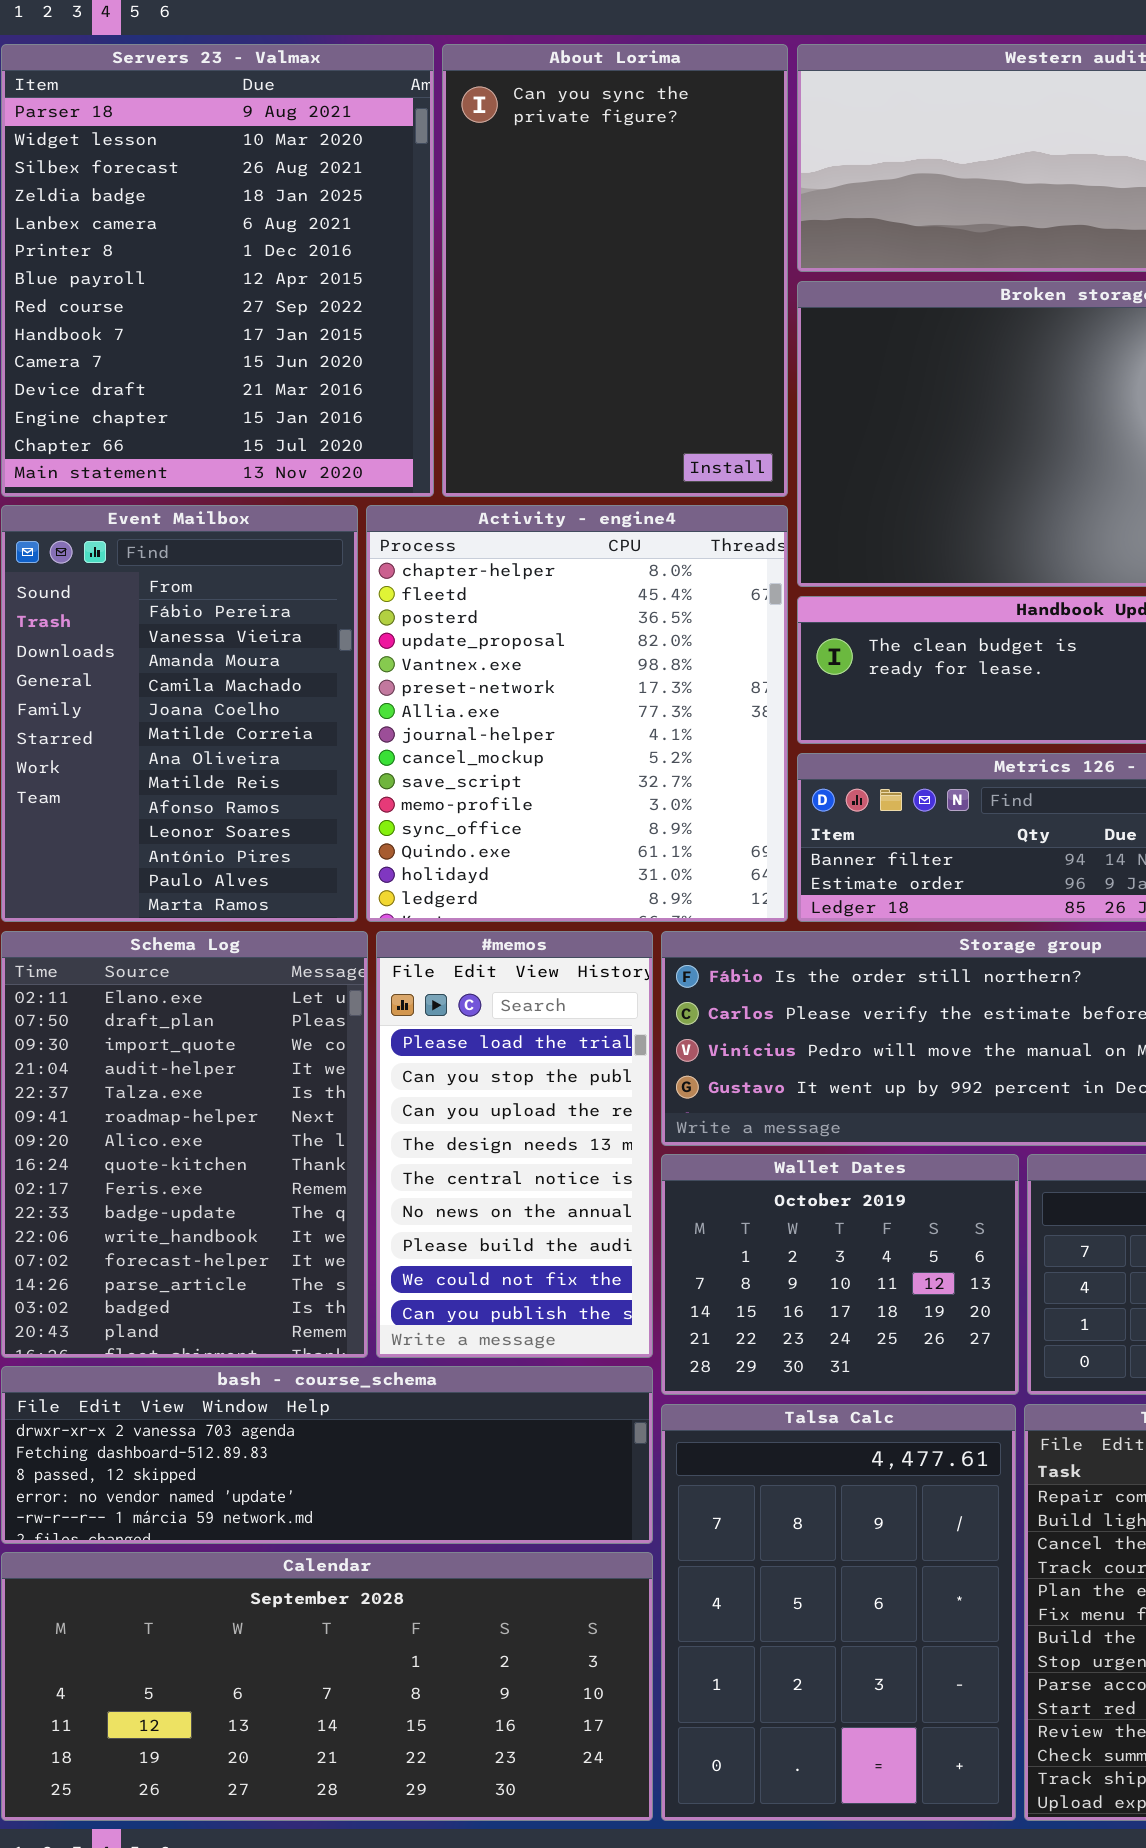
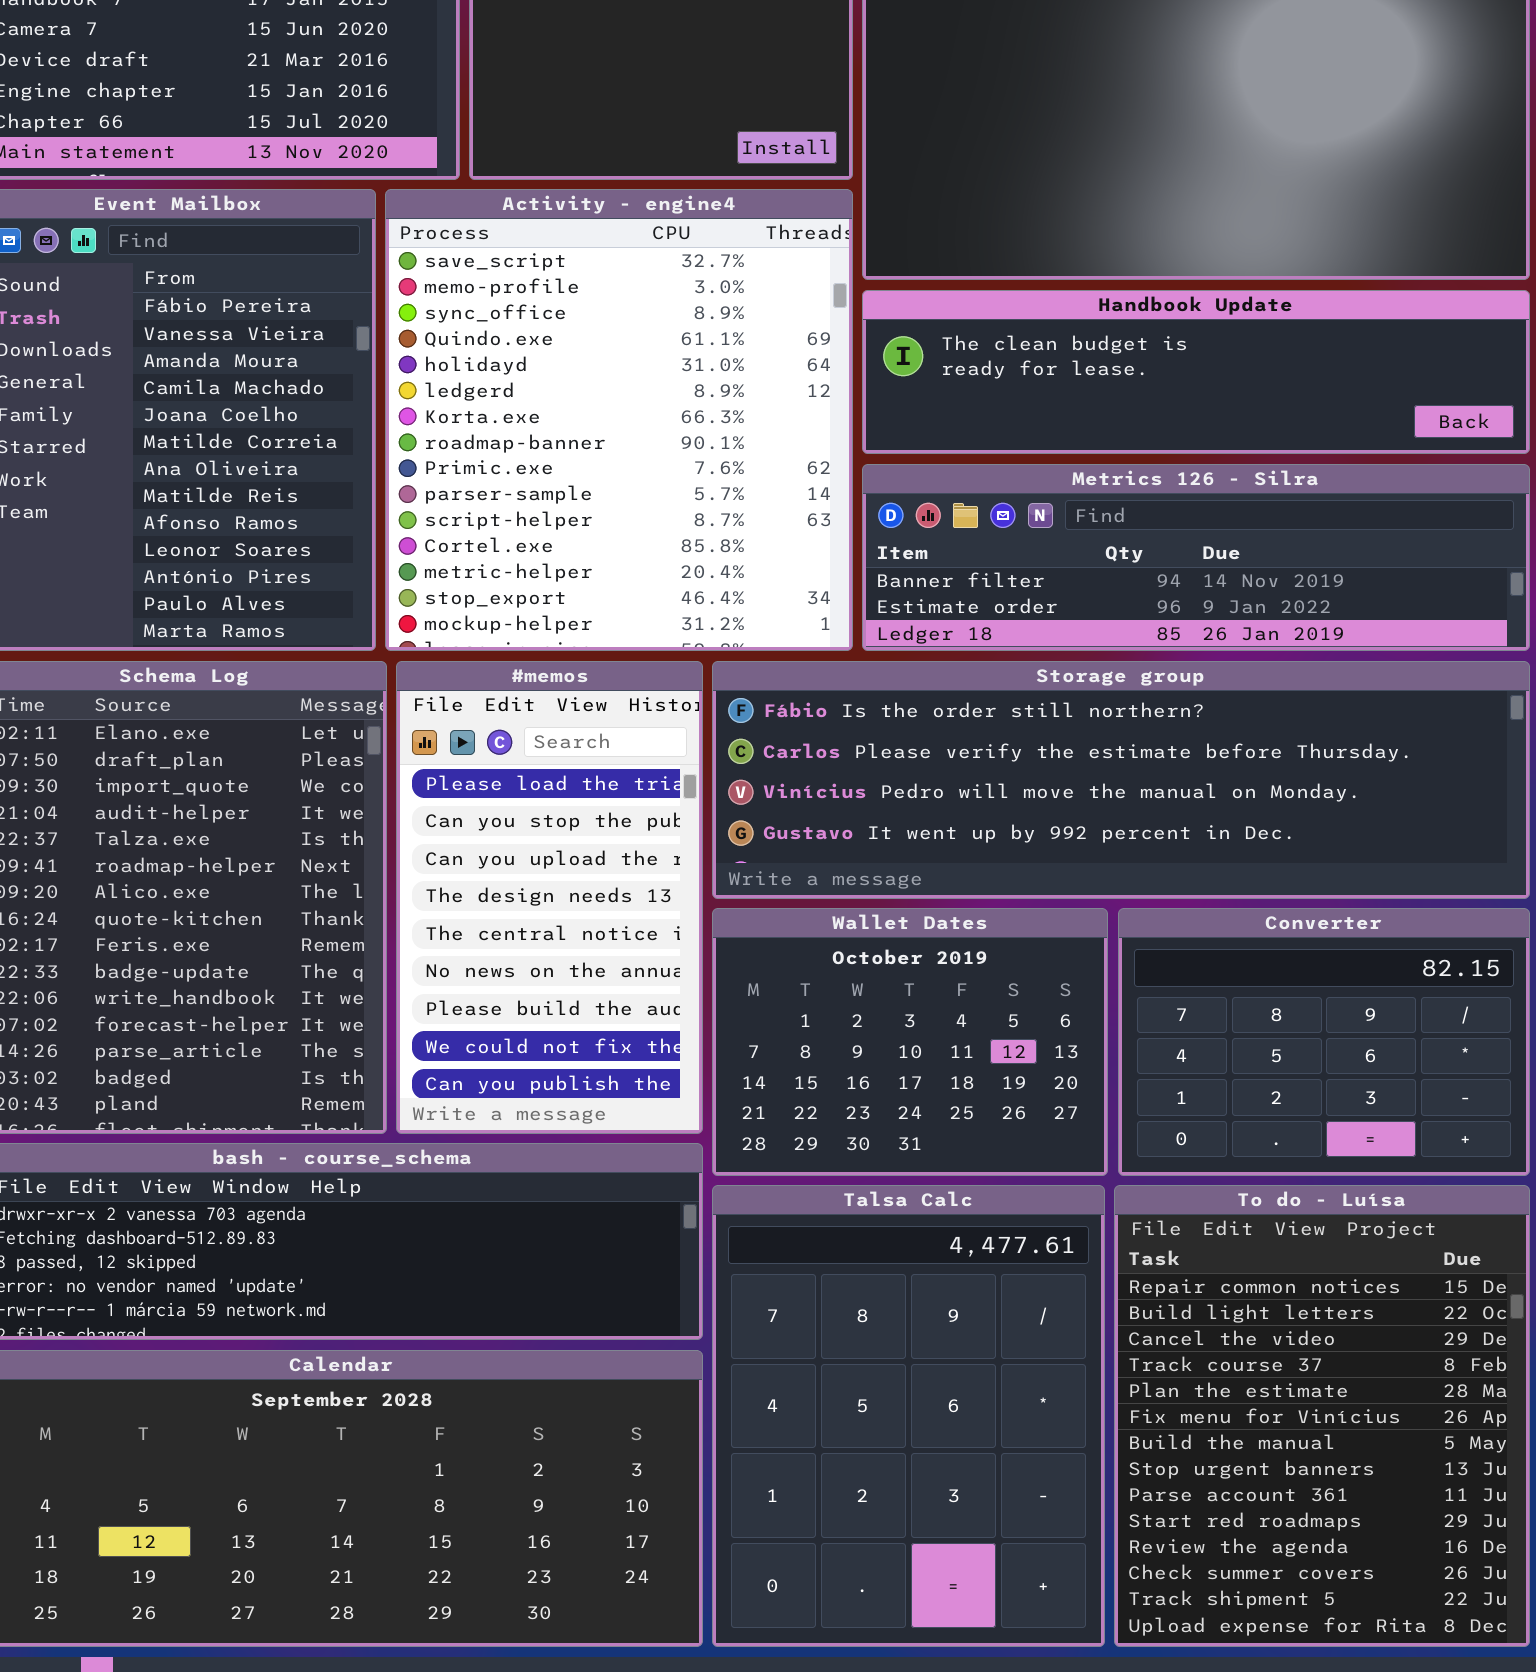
Activity - engine4: [366,505,788,922] -> [385,189,853,651], scrolled down 9 rows

